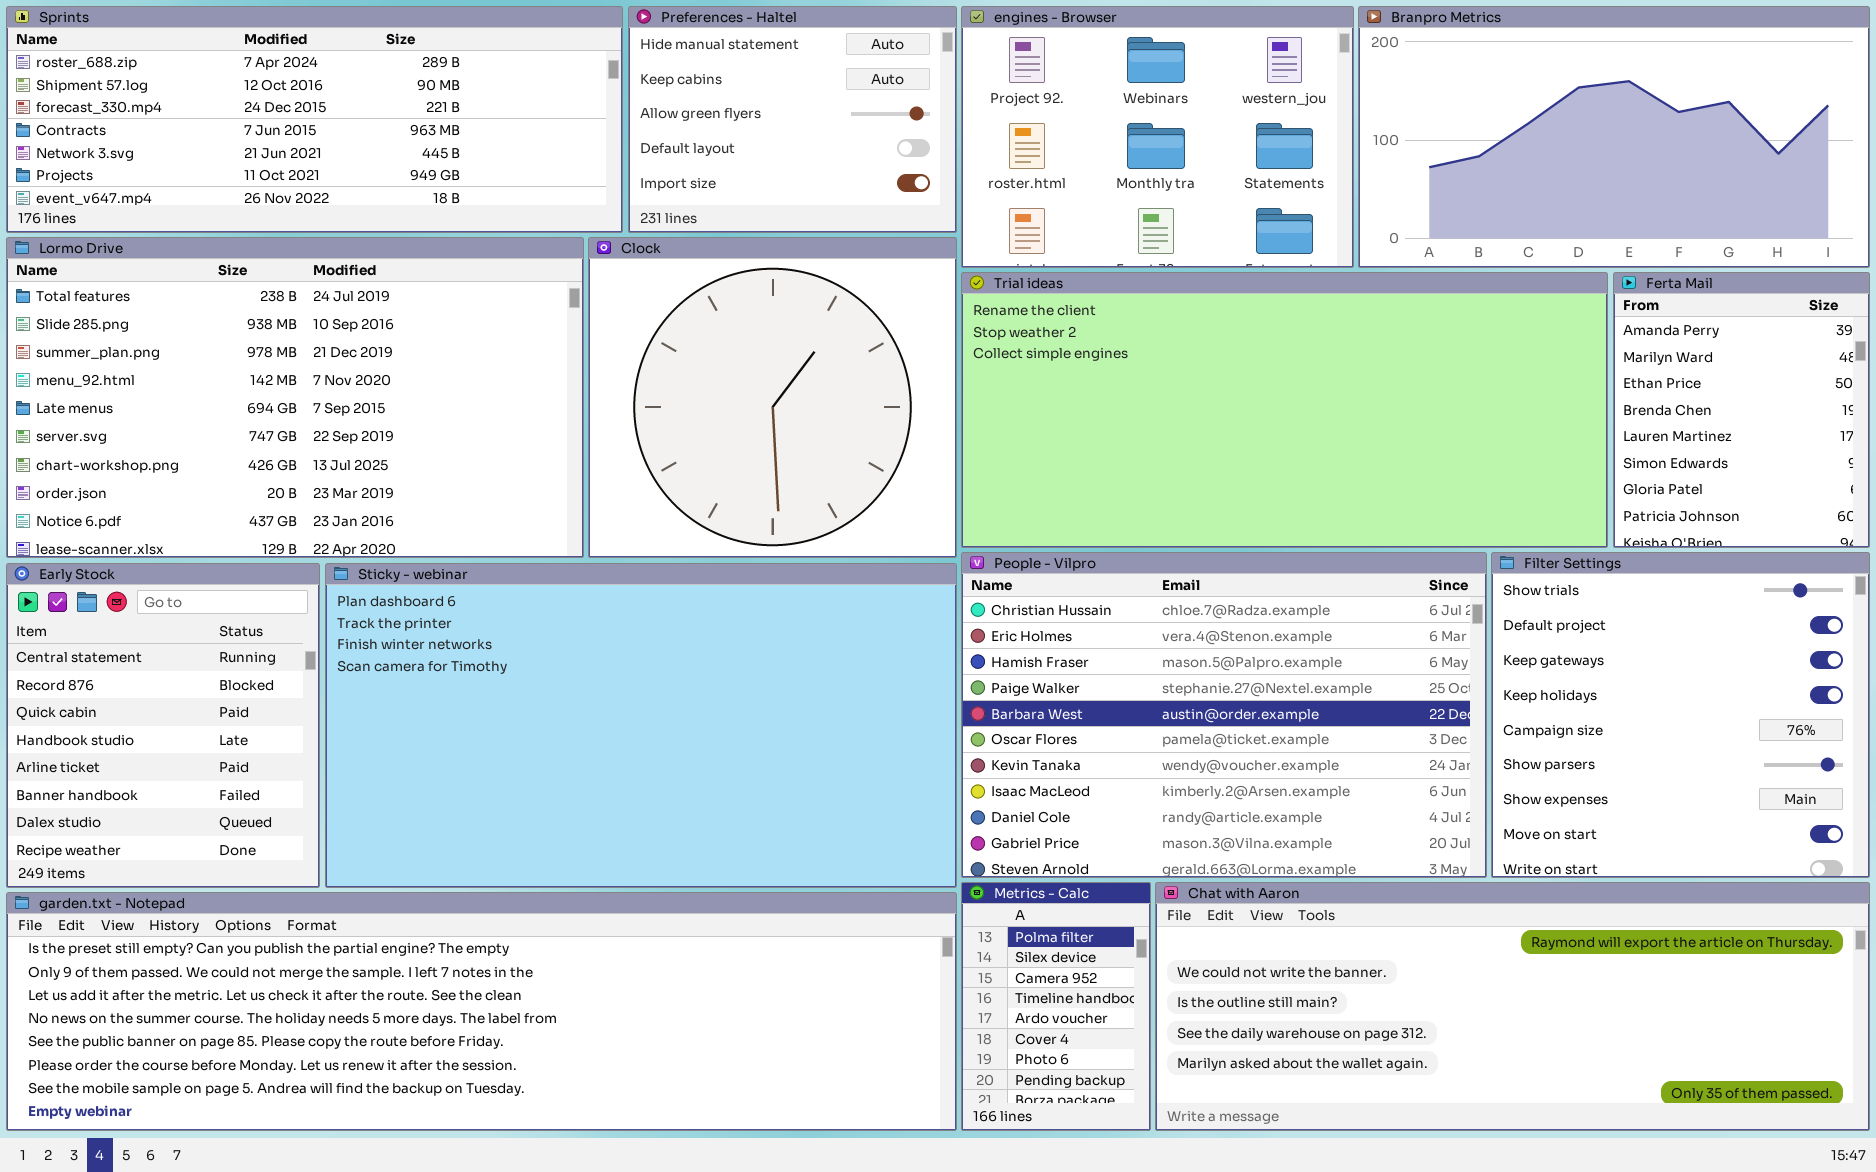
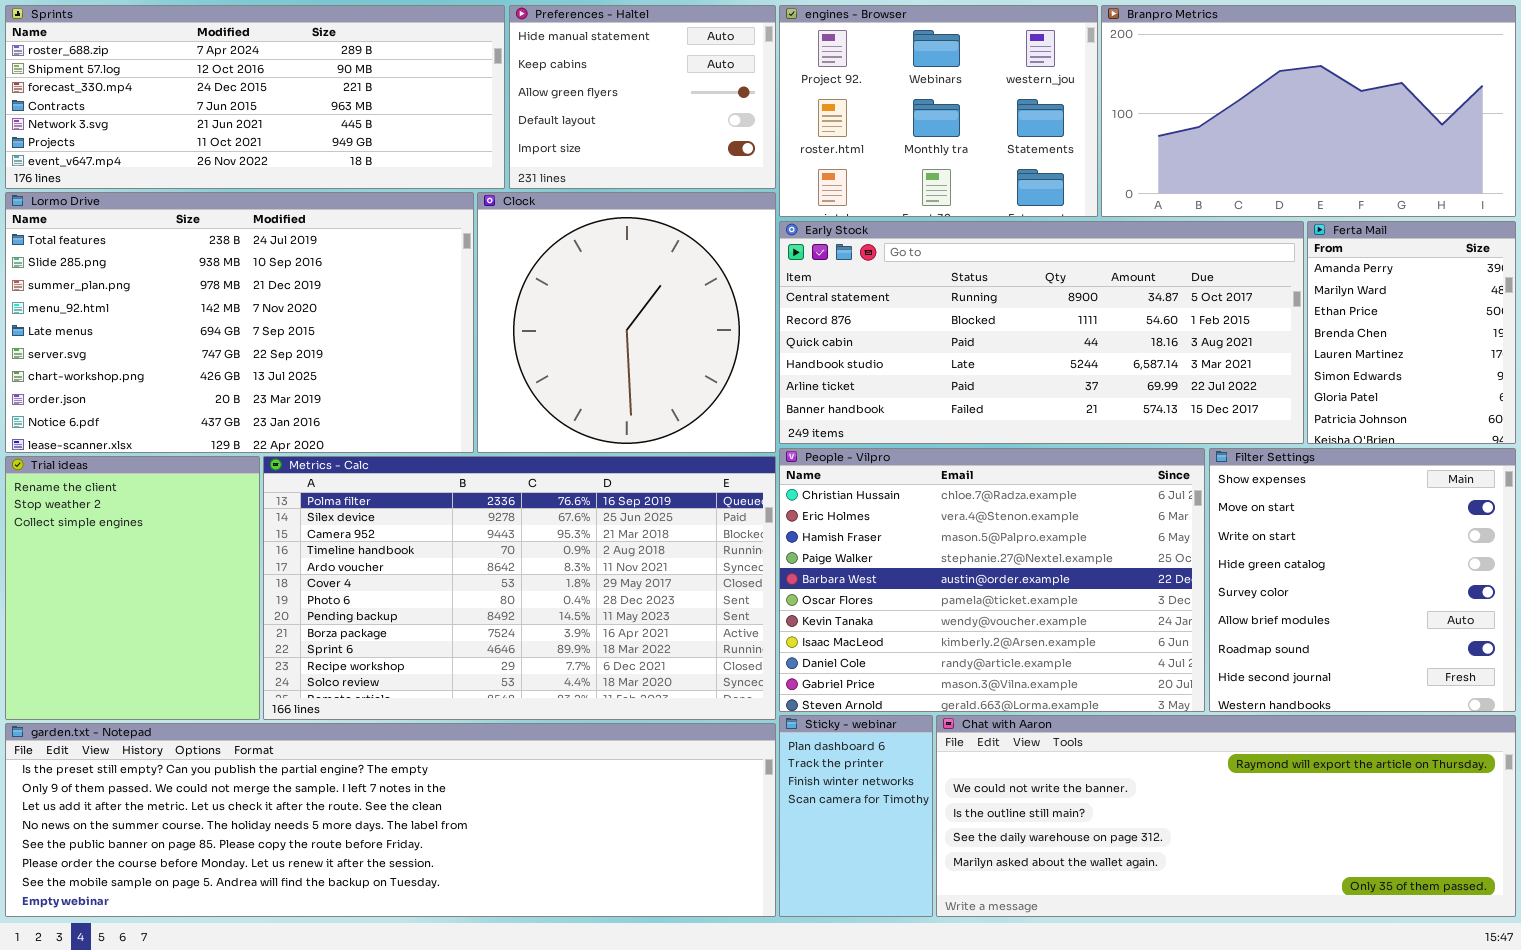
Trial ideas: [961,272,1608,548] -> [5,456,260,720], moved, resized
Filter Settings: [1491,552,1870,878] -> [1209,448,1516,712], scrolled down 6 rows
Early Stock: [6,563,320,888] -> [779,221,1304,444], moved, resized
Sticky - webinar: [325,563,957,888] -> [779,715,933,917], moved, resized
Metrics - Calc: [961,882,1151,1131] -> [263,456,776,720], moved, resized

